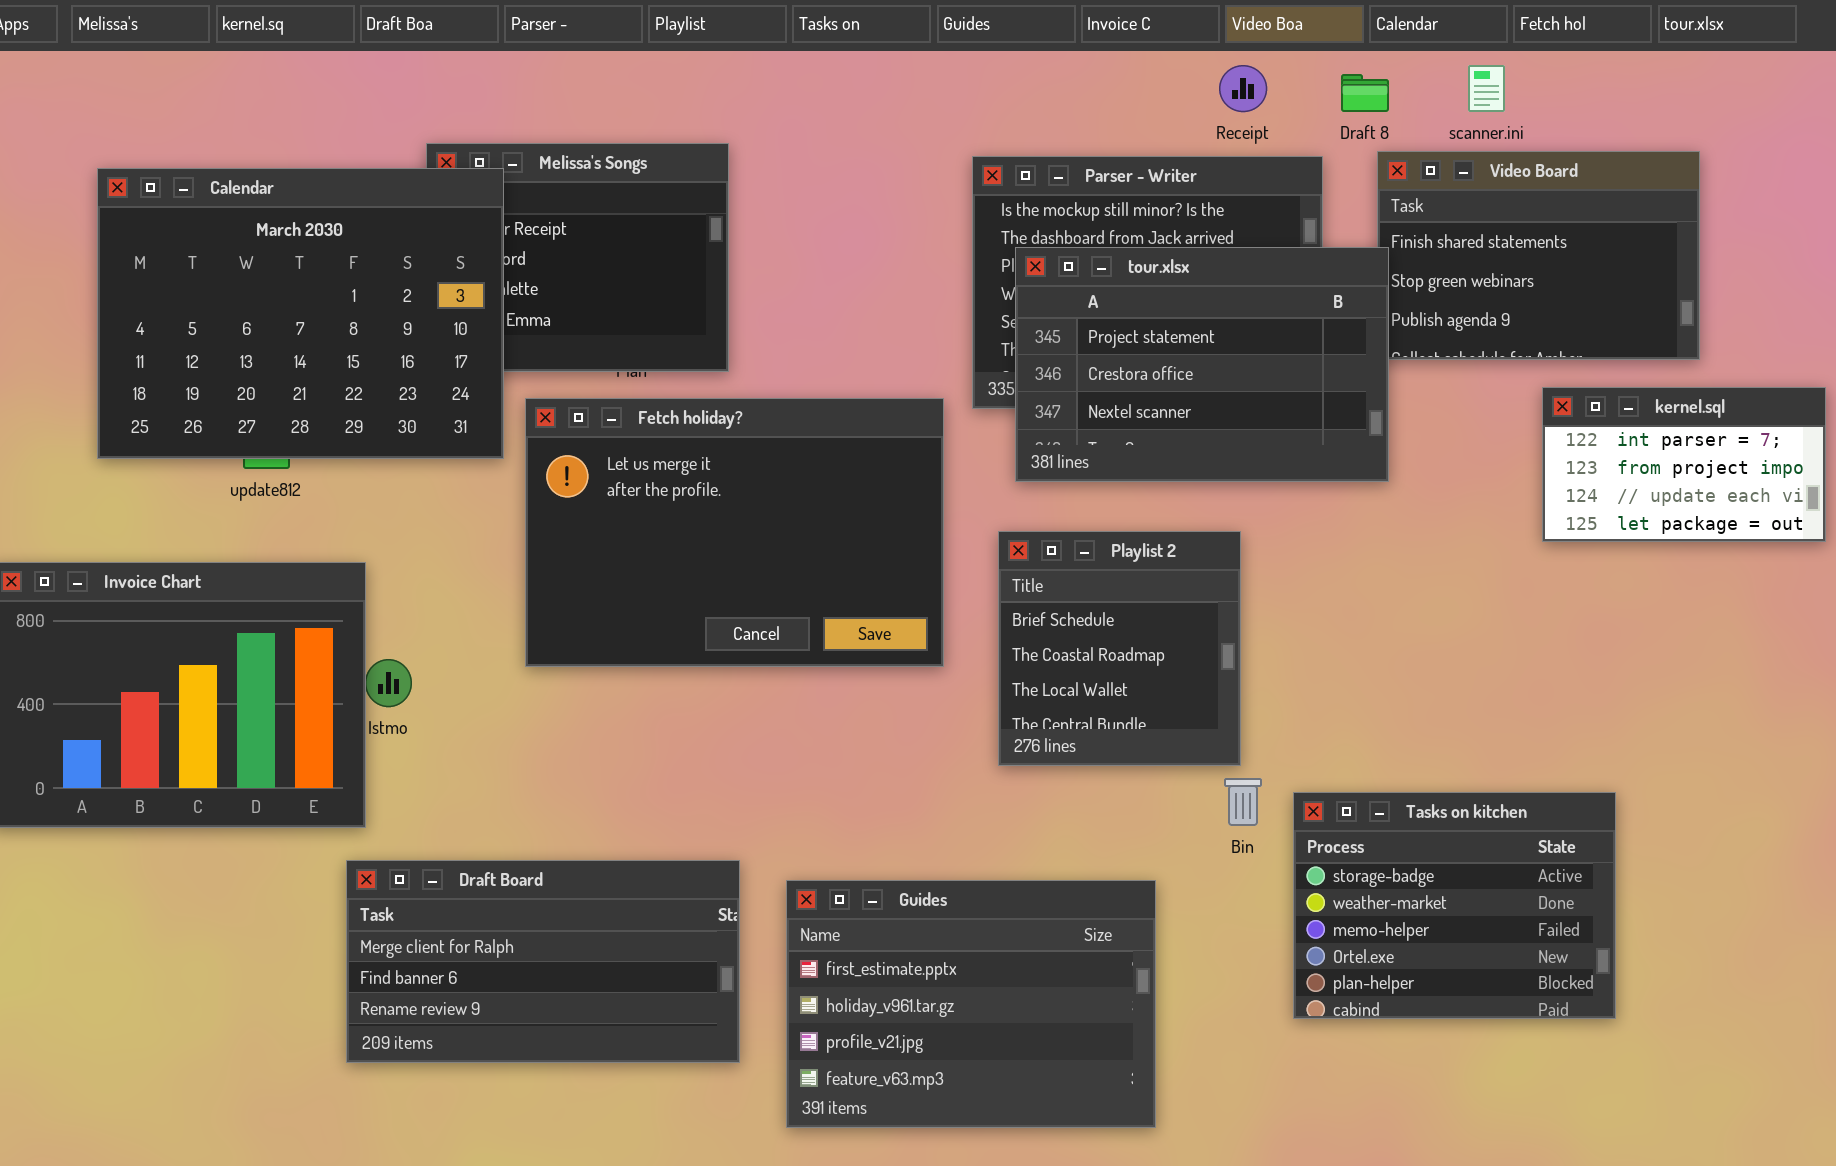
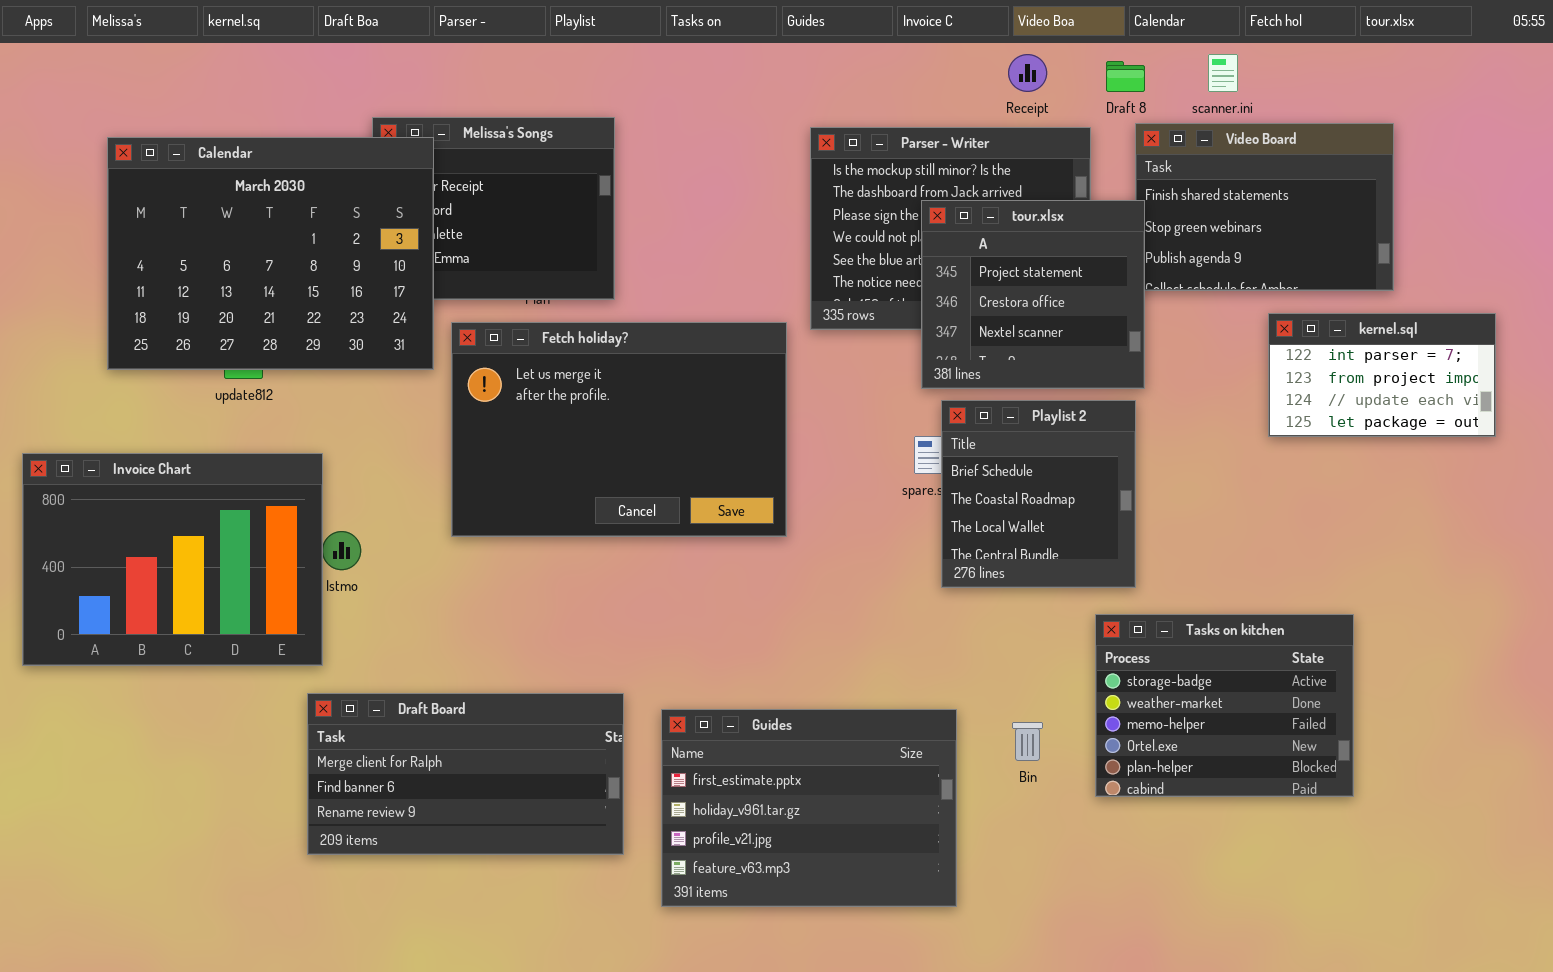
tour.xlsx: [1015,247,1389,482] -> [921,200,1145,389], resized
Playlist 2: [998,531,1241,766] -> [941,400,1136,588], moved
Bin: [1224,778,1262,826] -> [1012,722,1043,761], moved
Tasks on kitchen: [1293,792,1616,1019] -> [1095,614,1354,797], moved

